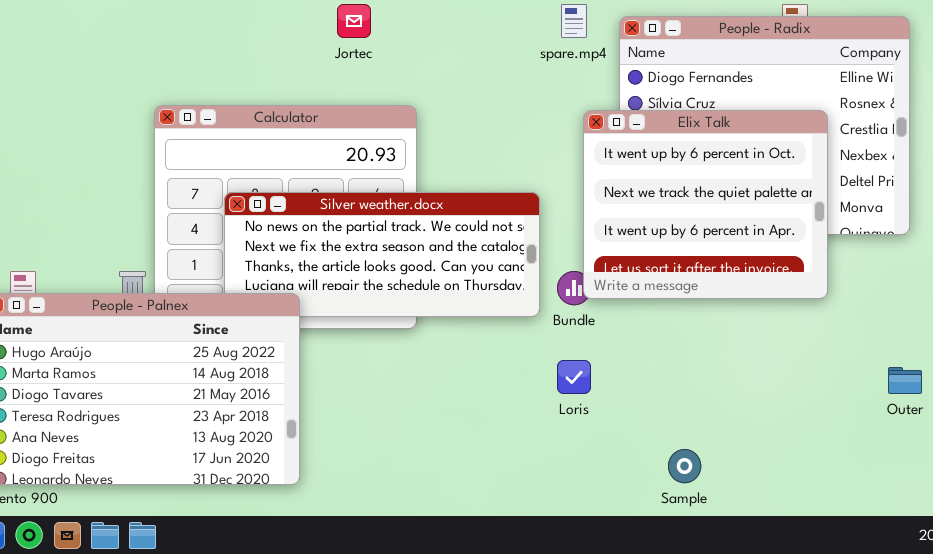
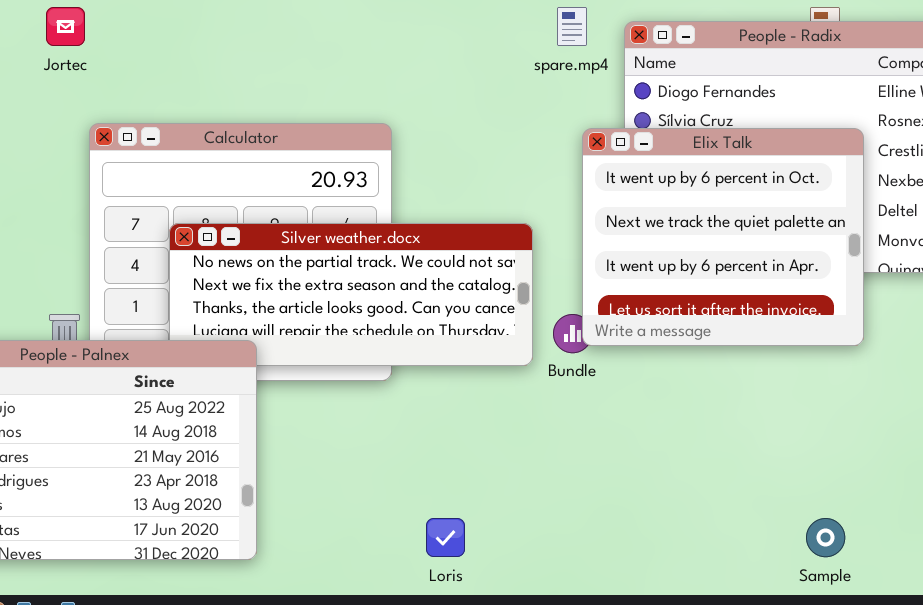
Jortec: [337,4,371,38] -> [46,7,85,46], moved
Loris: [557,360,591,394] -> [426,518,465,557], moved
Sample: [668,449,701,483] -> [806,518,845,557], moved

